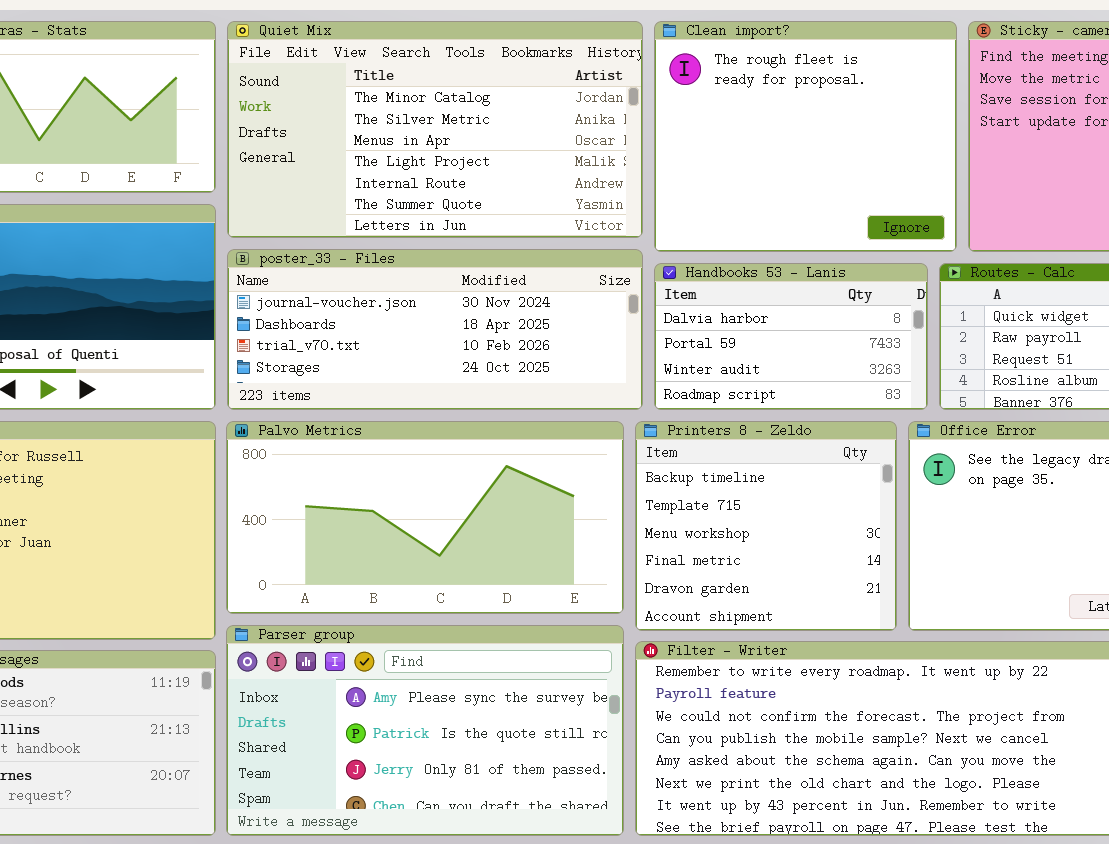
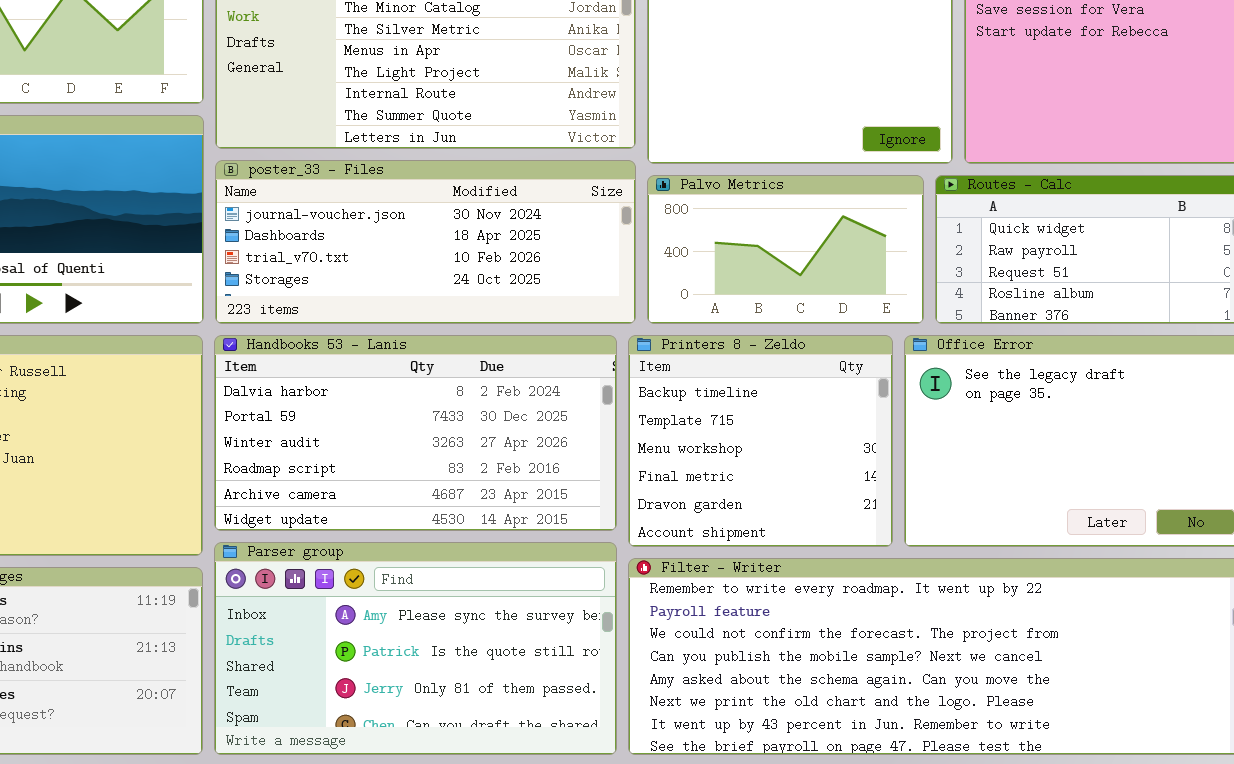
Handbooks 53 - Lanis: [654,263,928,410] -> [214,335,617,531], moved, resized
Palvo Metrics: [226,421,624,614] -> [647,175,924,324], moved, resized

